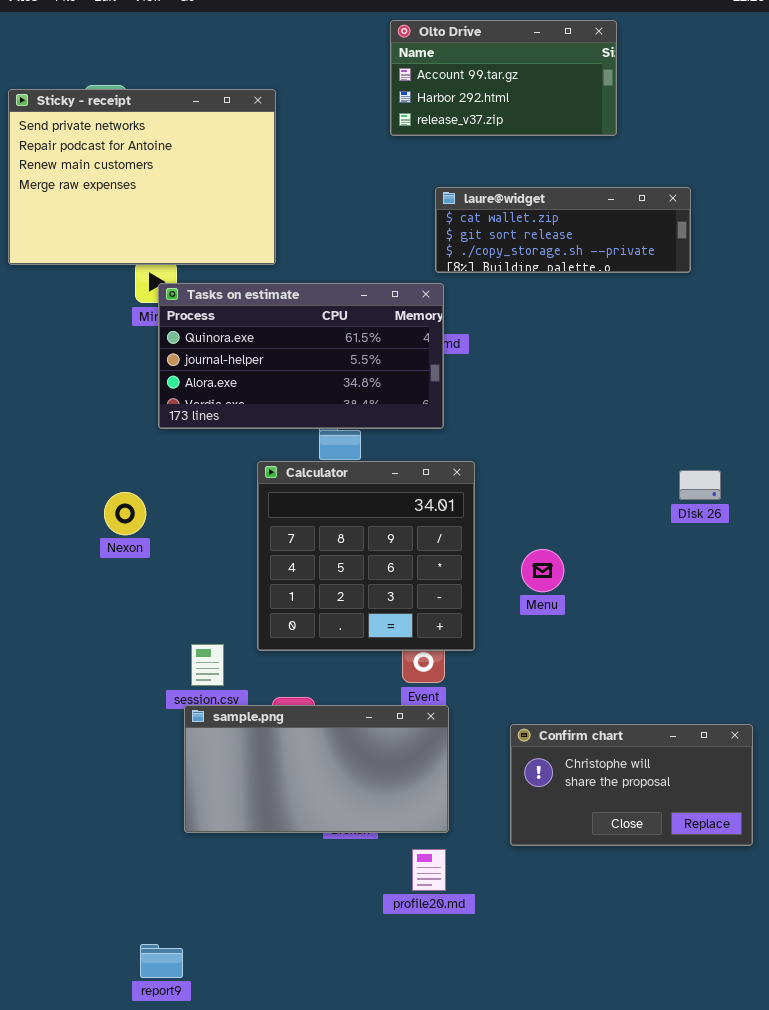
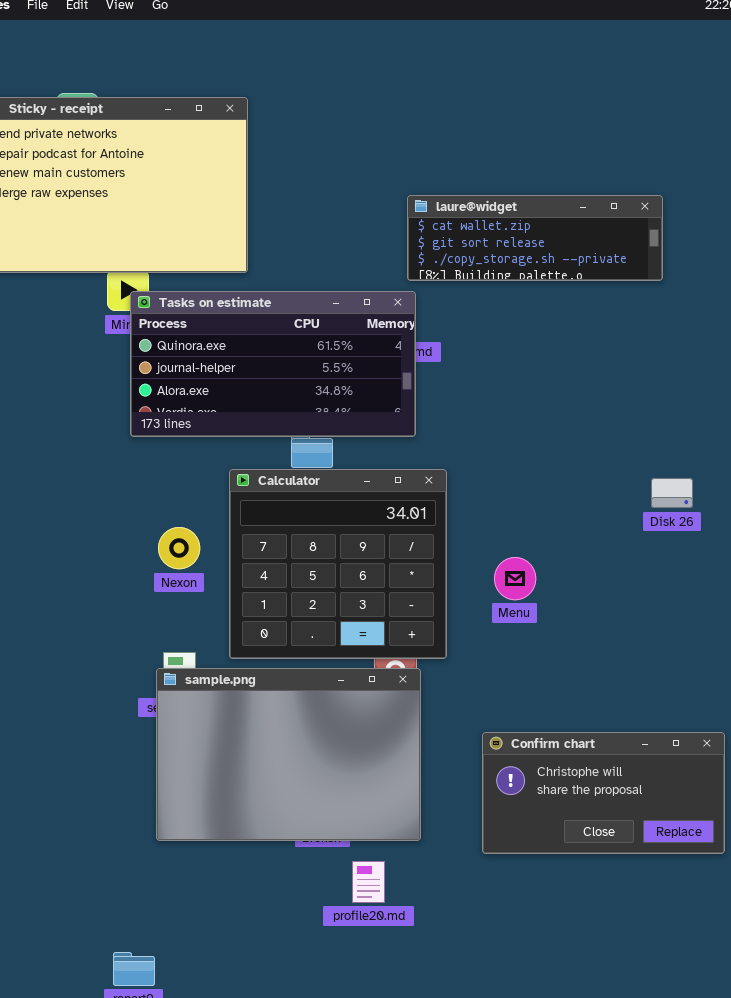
Olto Drive: [390,20,617,136] -> none, closed
Nexon: [104,492,146,535] -> [158,527,200,569], moved
sample.png: [184,705,449,833] -> [156,668,421,841], resized
profile20.md: [412,849,446,891] -> [352,861,385,903], moved

